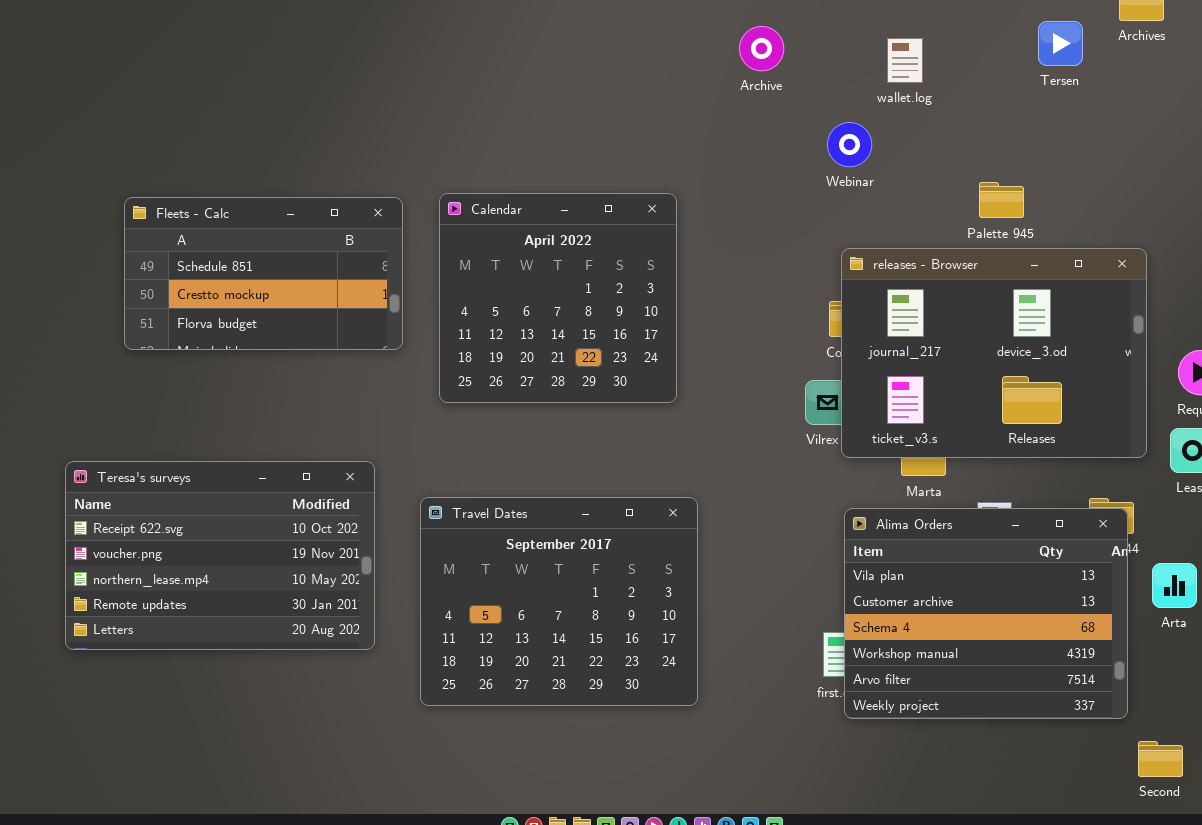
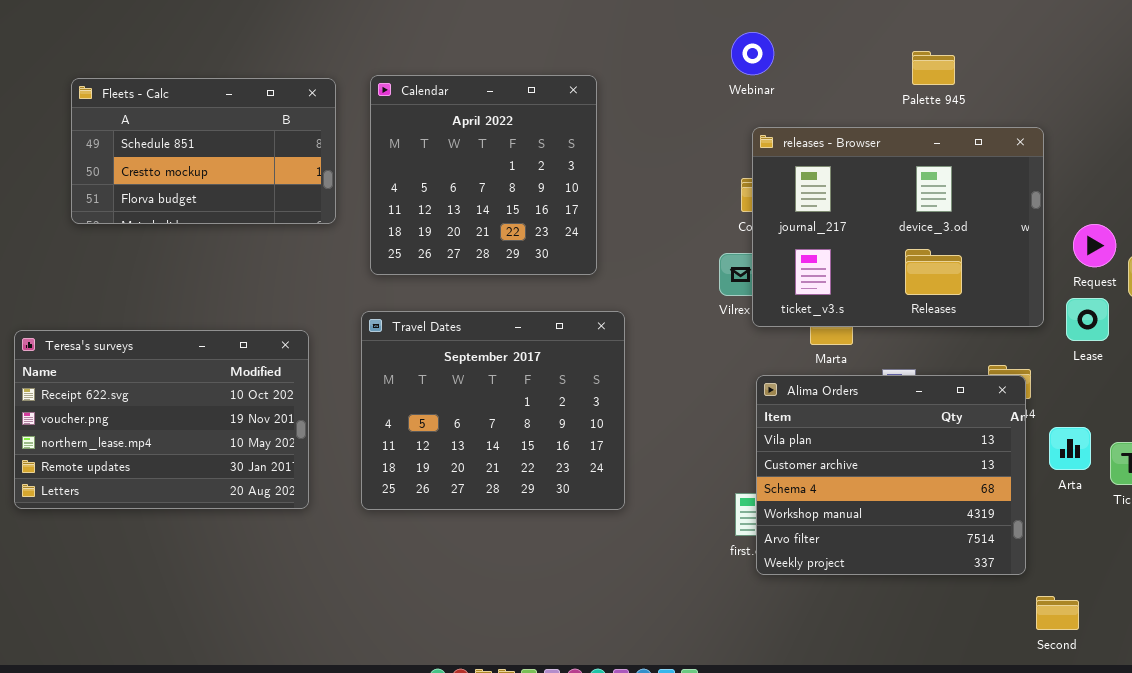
Webinar: [827,122,872,167] -> [731,32,774,75], moved
Palette 945: [979,182,1024,218] -> [912,51,955,85], moved
Travel Dates: [420,497,698,706] -> [361,311,625,510], moved

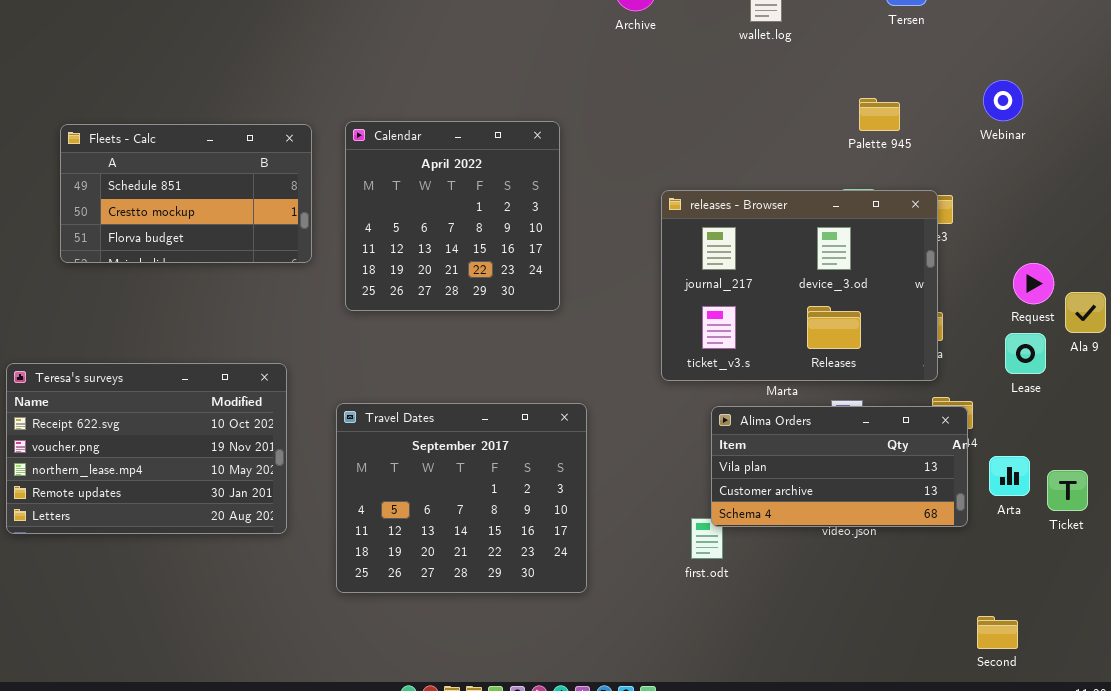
Webinar: [731,32,774,75] -> [983,80,1023,121], moved
releases - Browser: [752,127,1044,327] -> [661,190,938,381], moved
Travel Dates: [361,311,625,510] -> [336,403,587,593], moved
Alima Orders: [756,375,1026,575] -> [711,406,968,527], resized

